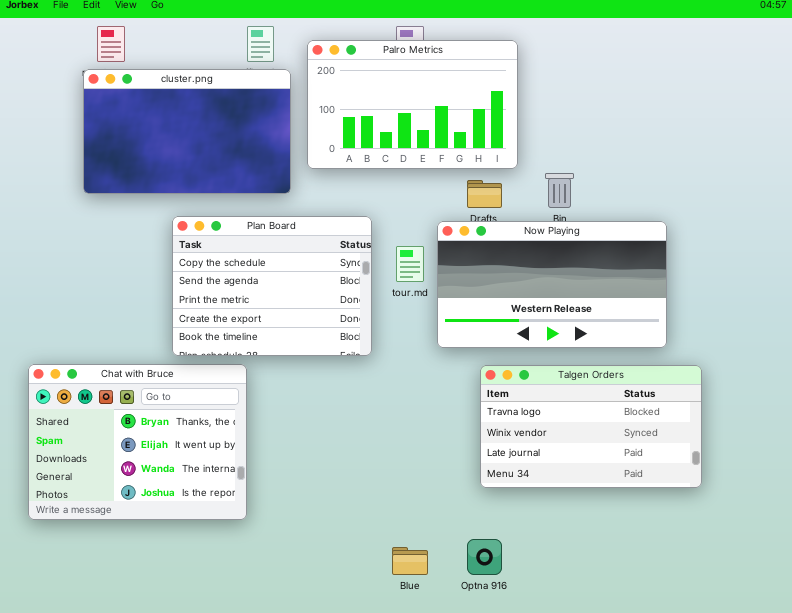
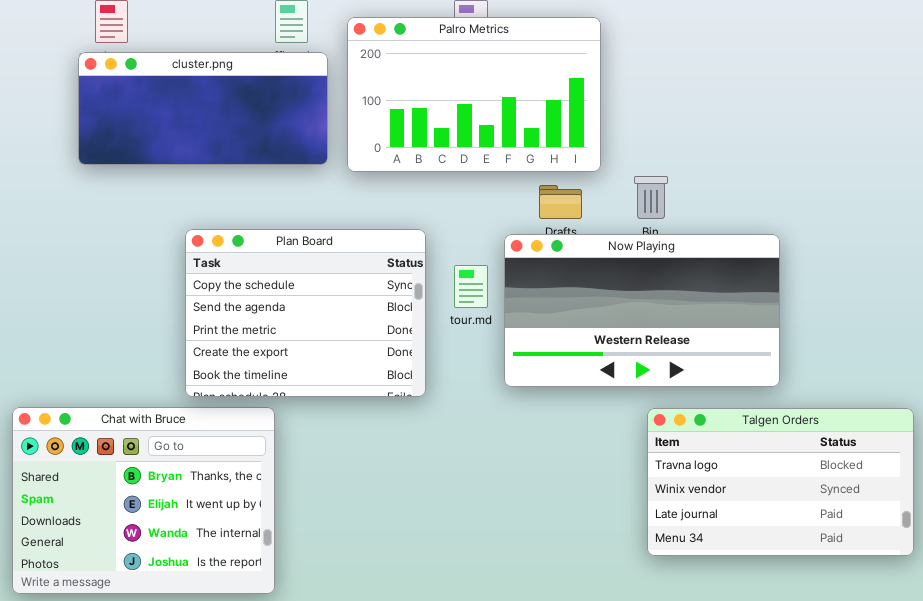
cluster.png: [83,69,291,194] -> [78,52,328,165], resized
Talgen Orders: [480,365,702,488] -> [647,408,914,556], moved

